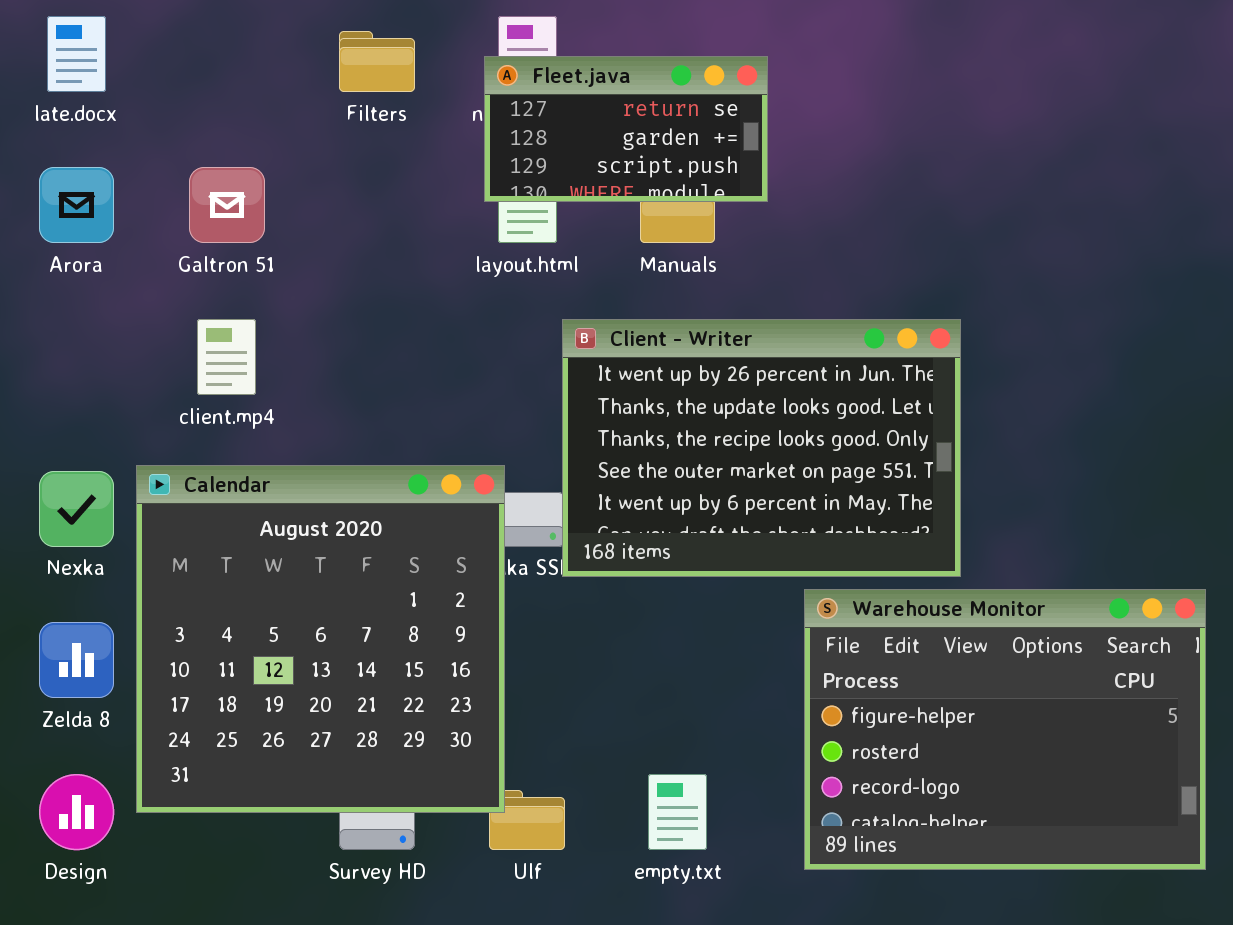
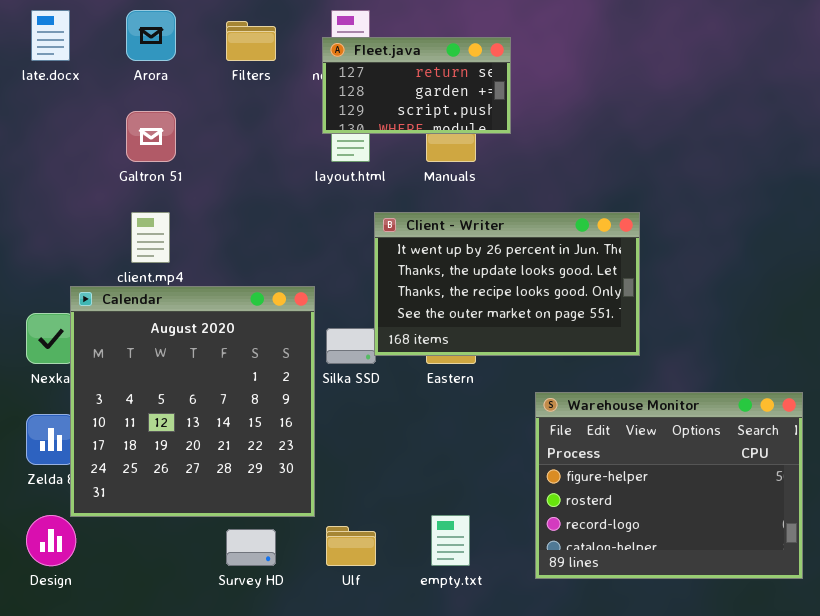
Arora: [39,167,114,243] -> [126,10,176,61], moved
Client - Writer: [562,319,961,577] -> [374,212,640,356], resized
Calendar: [136,465,505,813] -> [70,286,315,517], moved

